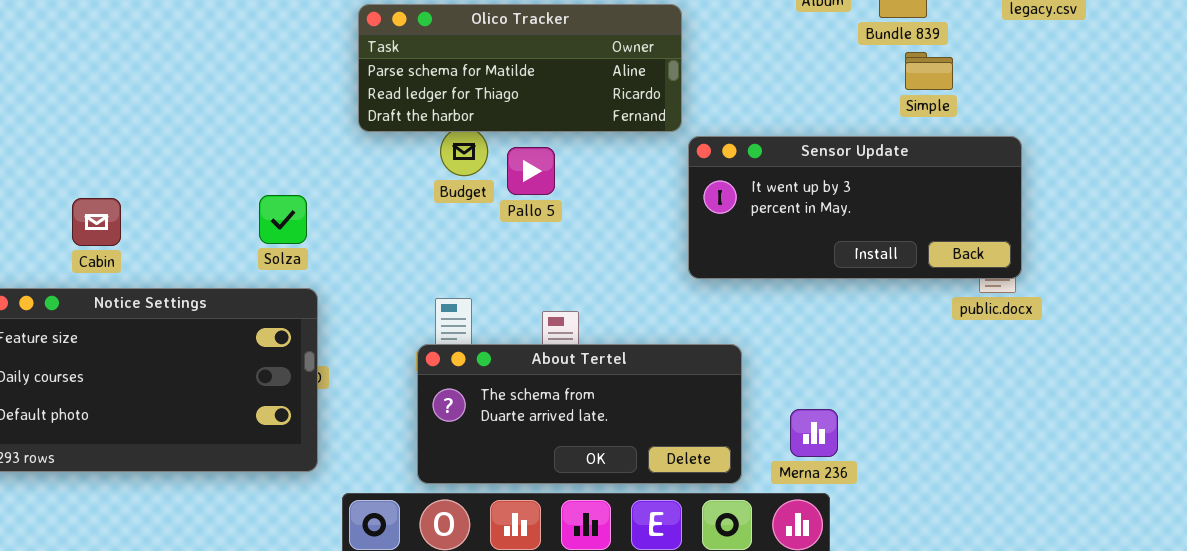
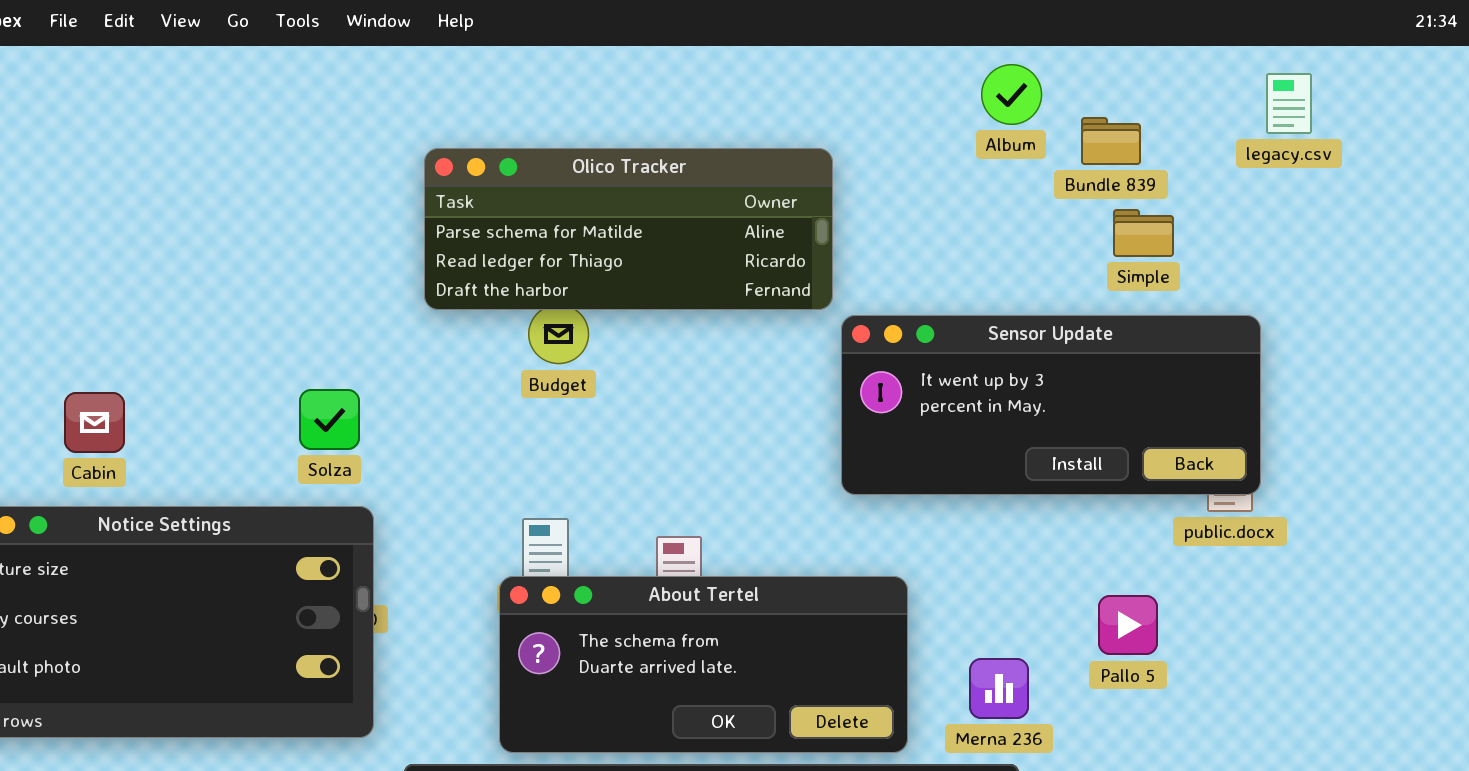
Pallo 5: [507,147,555,195] -> [1098,595,1158,655], moved

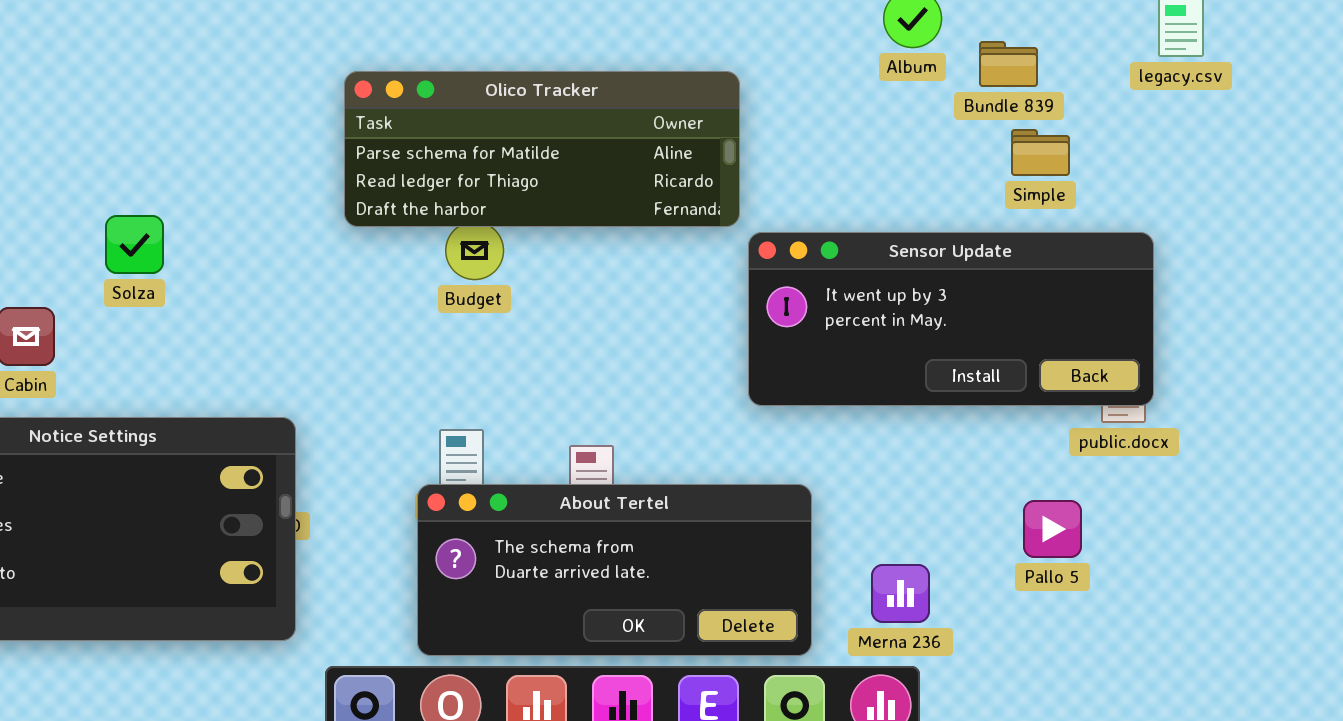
Solza: [299,389,360,450] -> [105,215,164,274], moved
Pallo 5: [1098,595,1158,655] -> [1023,500,1082,558], moved

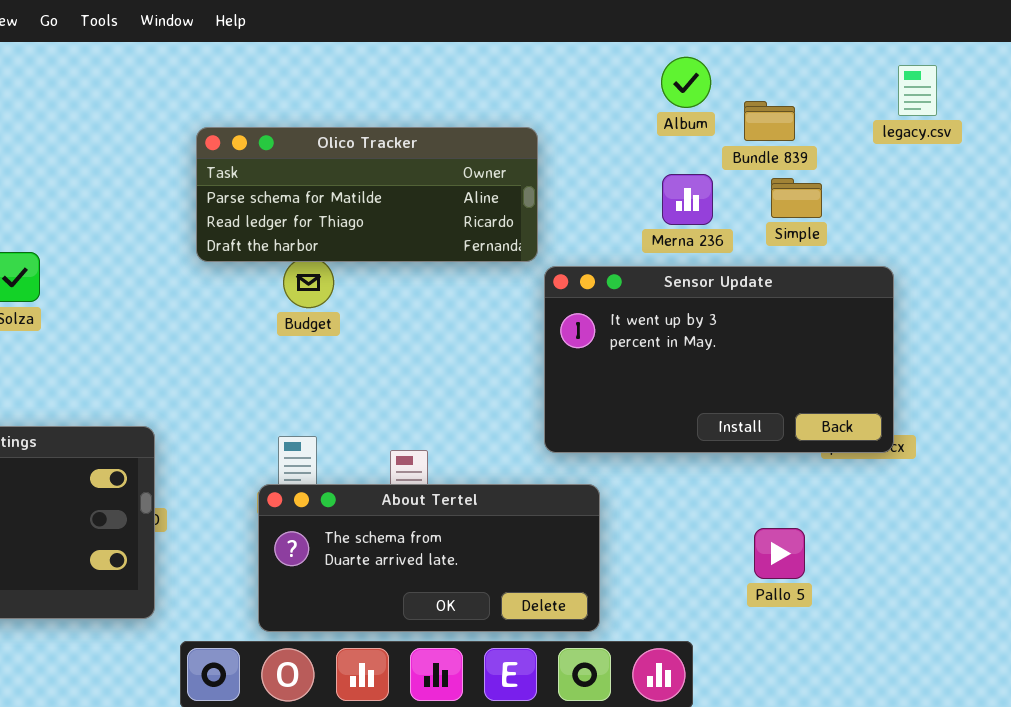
Sensor Update: [748,232,1154,406] -> [544,266,894,453], resized
Pallo 5: [1023,500,1082,558] -> [754,528,805,579], moved
Merna 236: [871,564,930,623] -> [662,174,713,225], moved

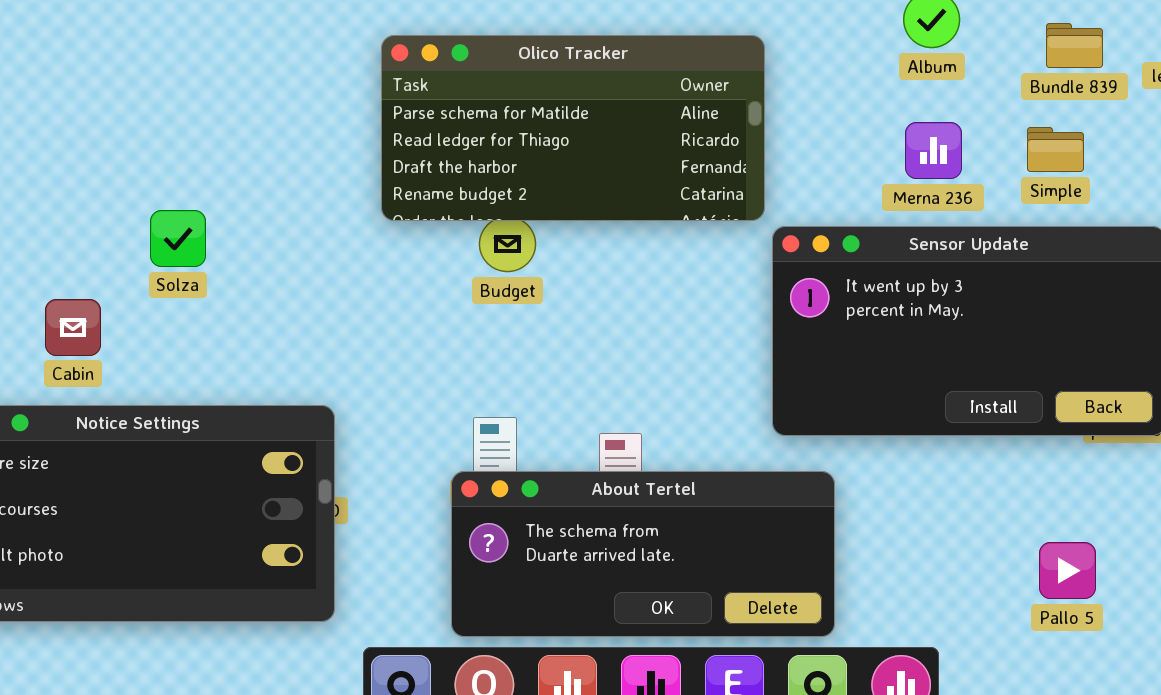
Bundle 839: [744,101,795,141] -> [1046,23,1103,68], moved
Olico Tracker: [196,127,538,262] -> [381,35,765,221], resized
Pallo 5: [754,528,805,579] -> [1039,542,1096,599], moved

